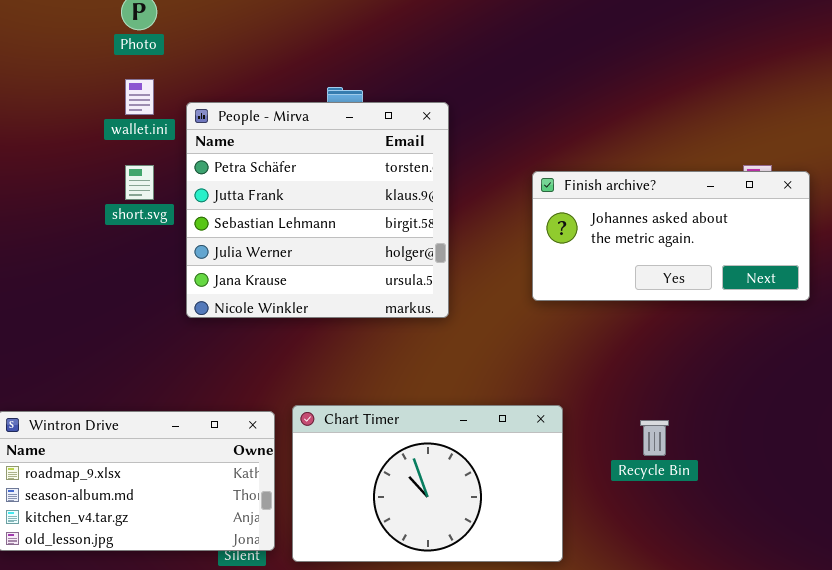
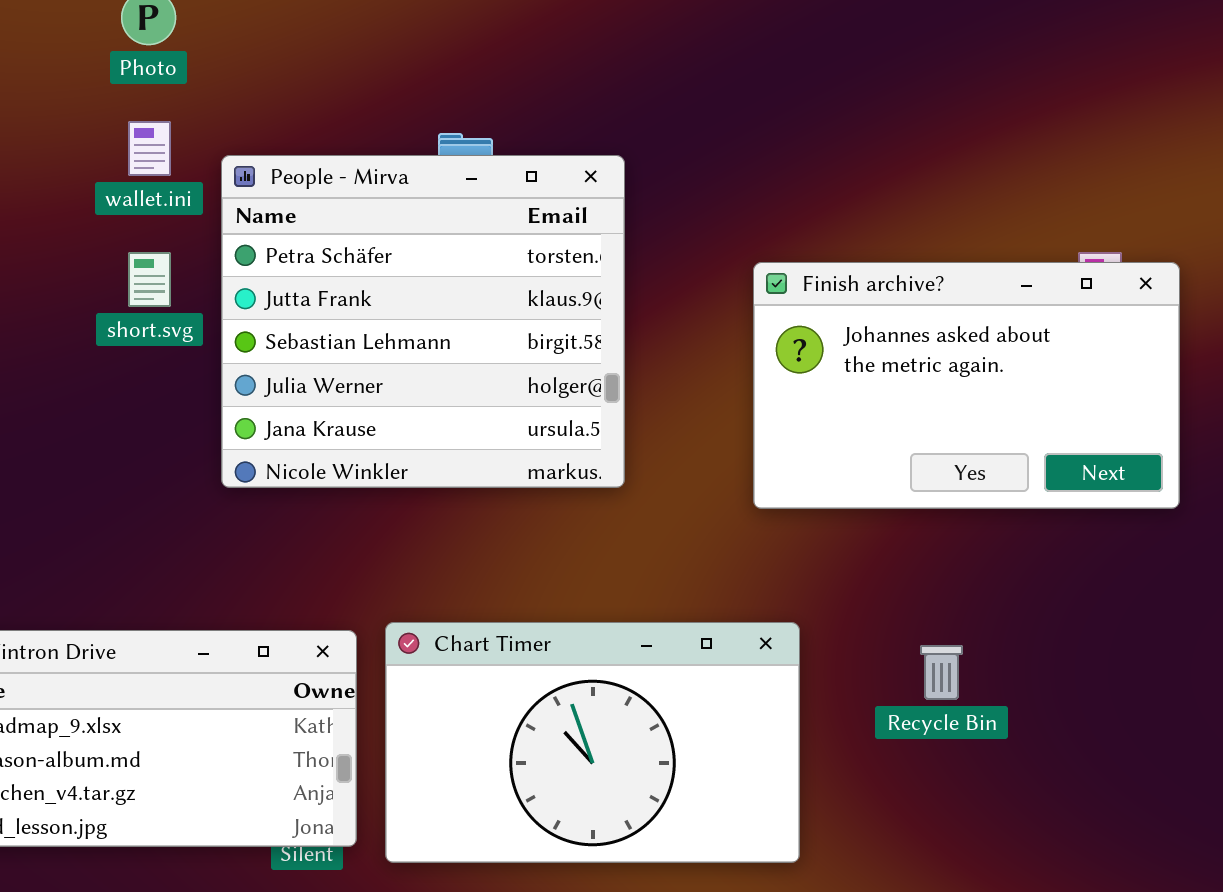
Finish archive?: [532,171,810,301] -> [753,262,1180,509], resized

